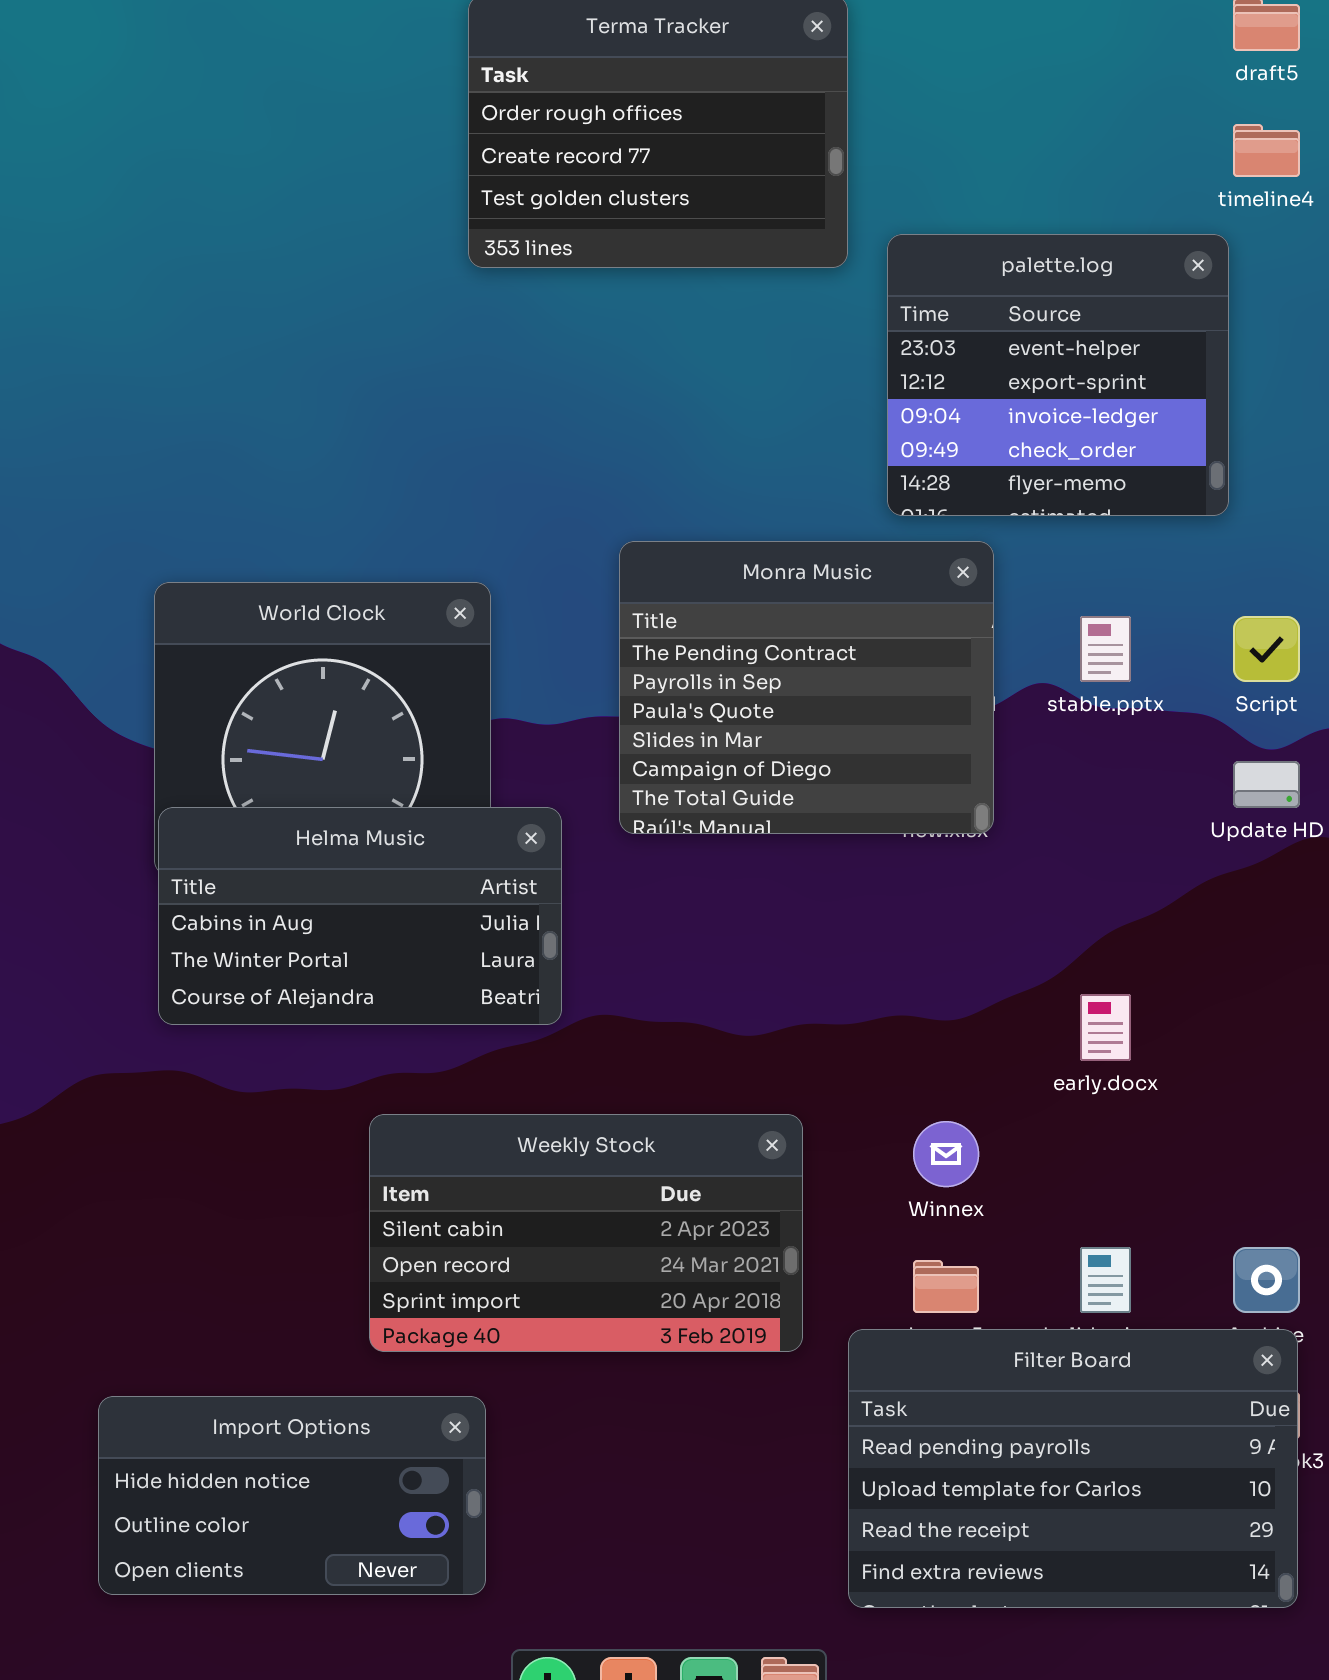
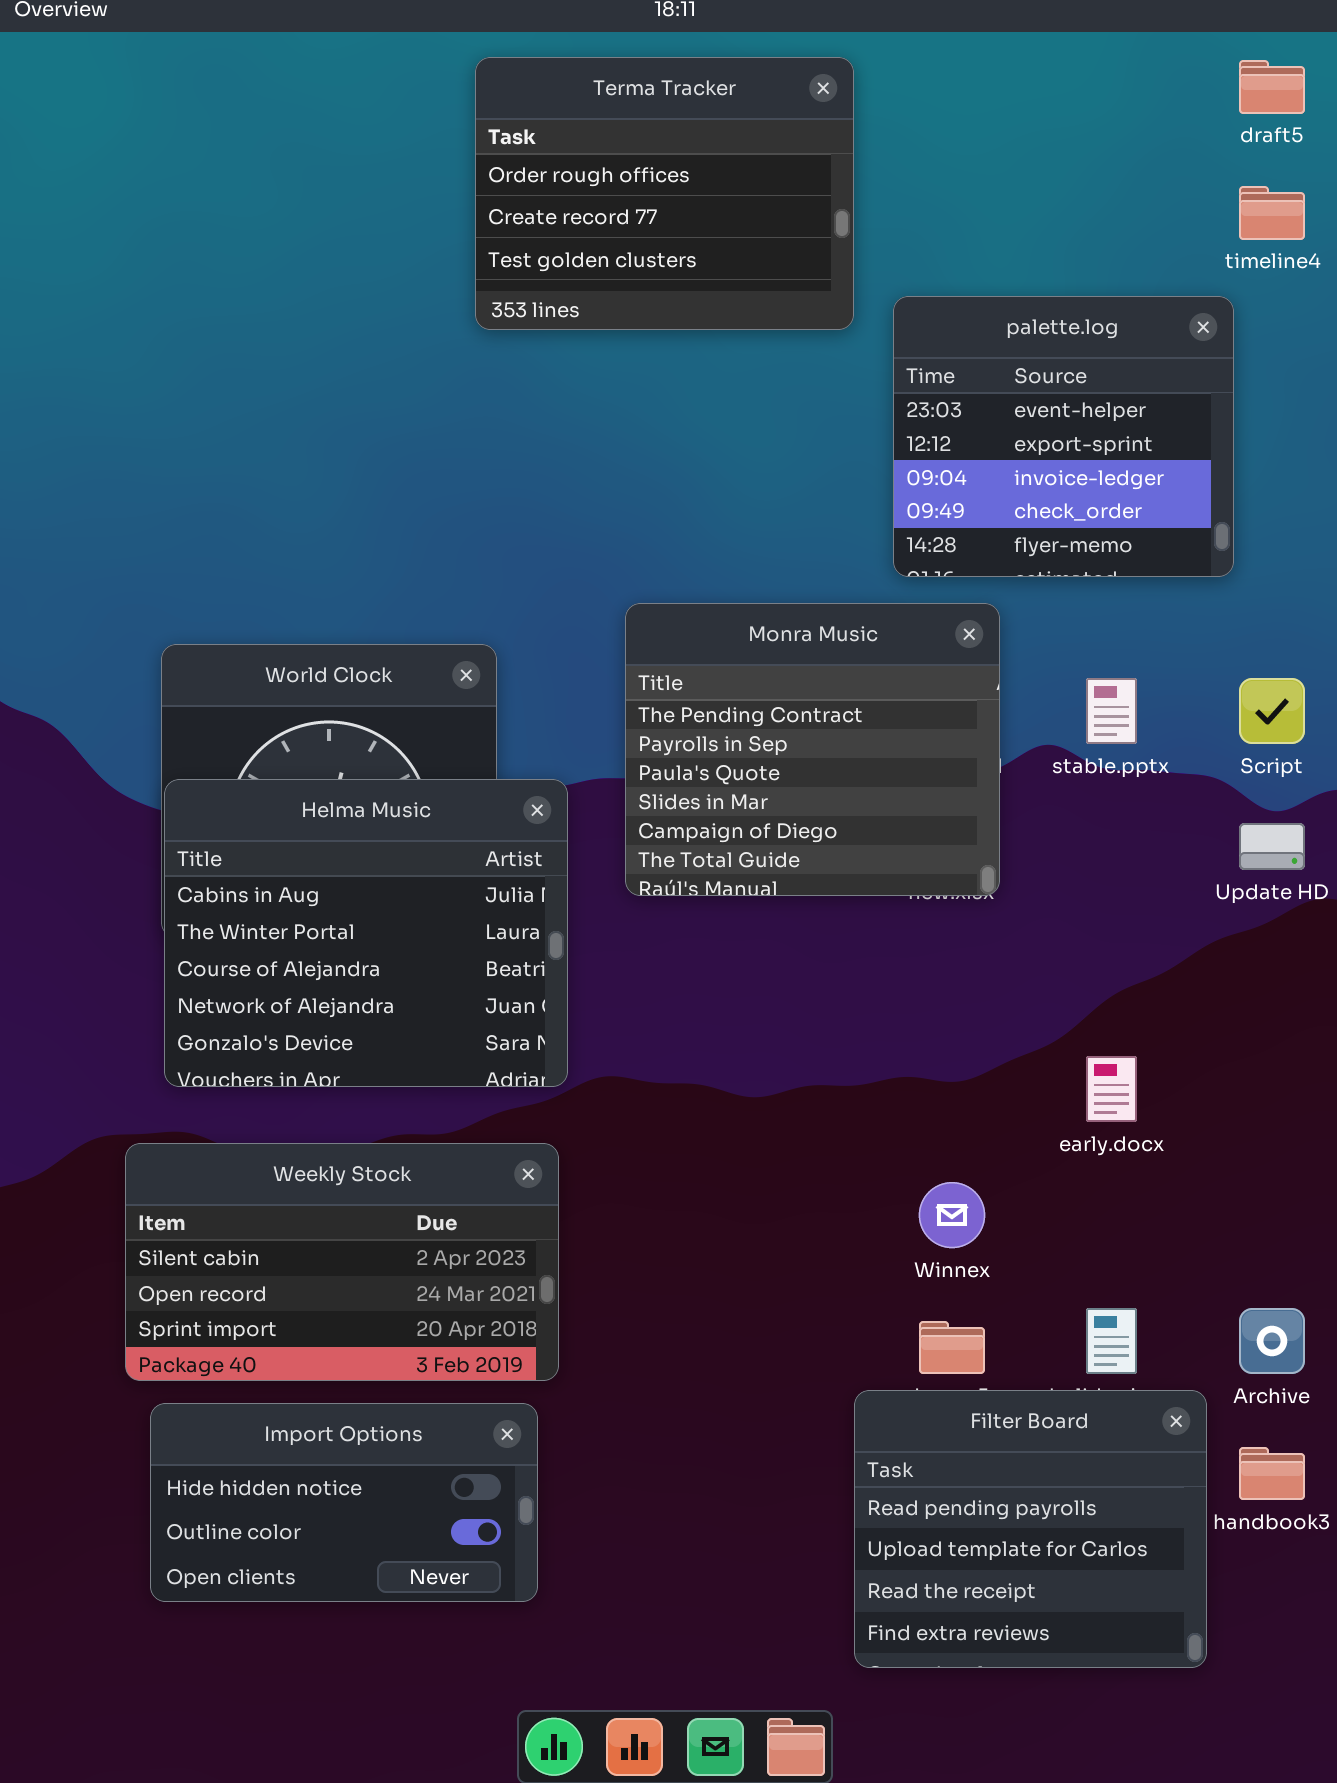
Helma Music: [158,807,562,1025] -> [164,779,568,1087], resized
Weekly Stock: [369,1114,803,1352] -> [125,1143,559,1381], moved
Filter Board: [848,1329,1298,1608] -> [854,1390,1207,1668], resized
Import Options: [98,1396,486,1595] -> [150,1403,538,1602], moved

